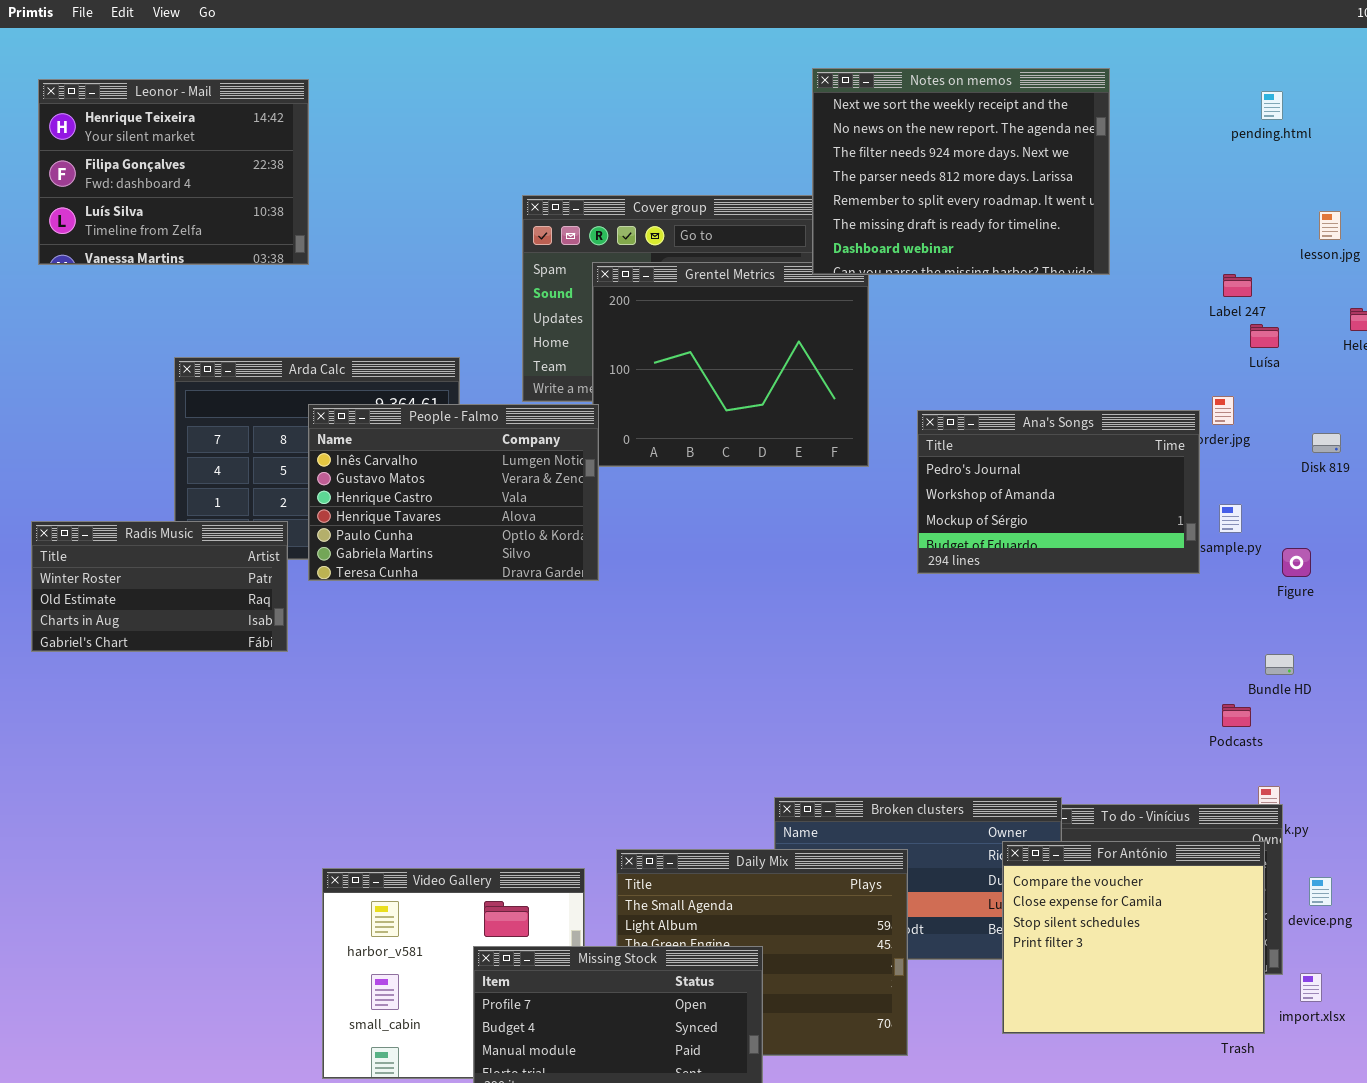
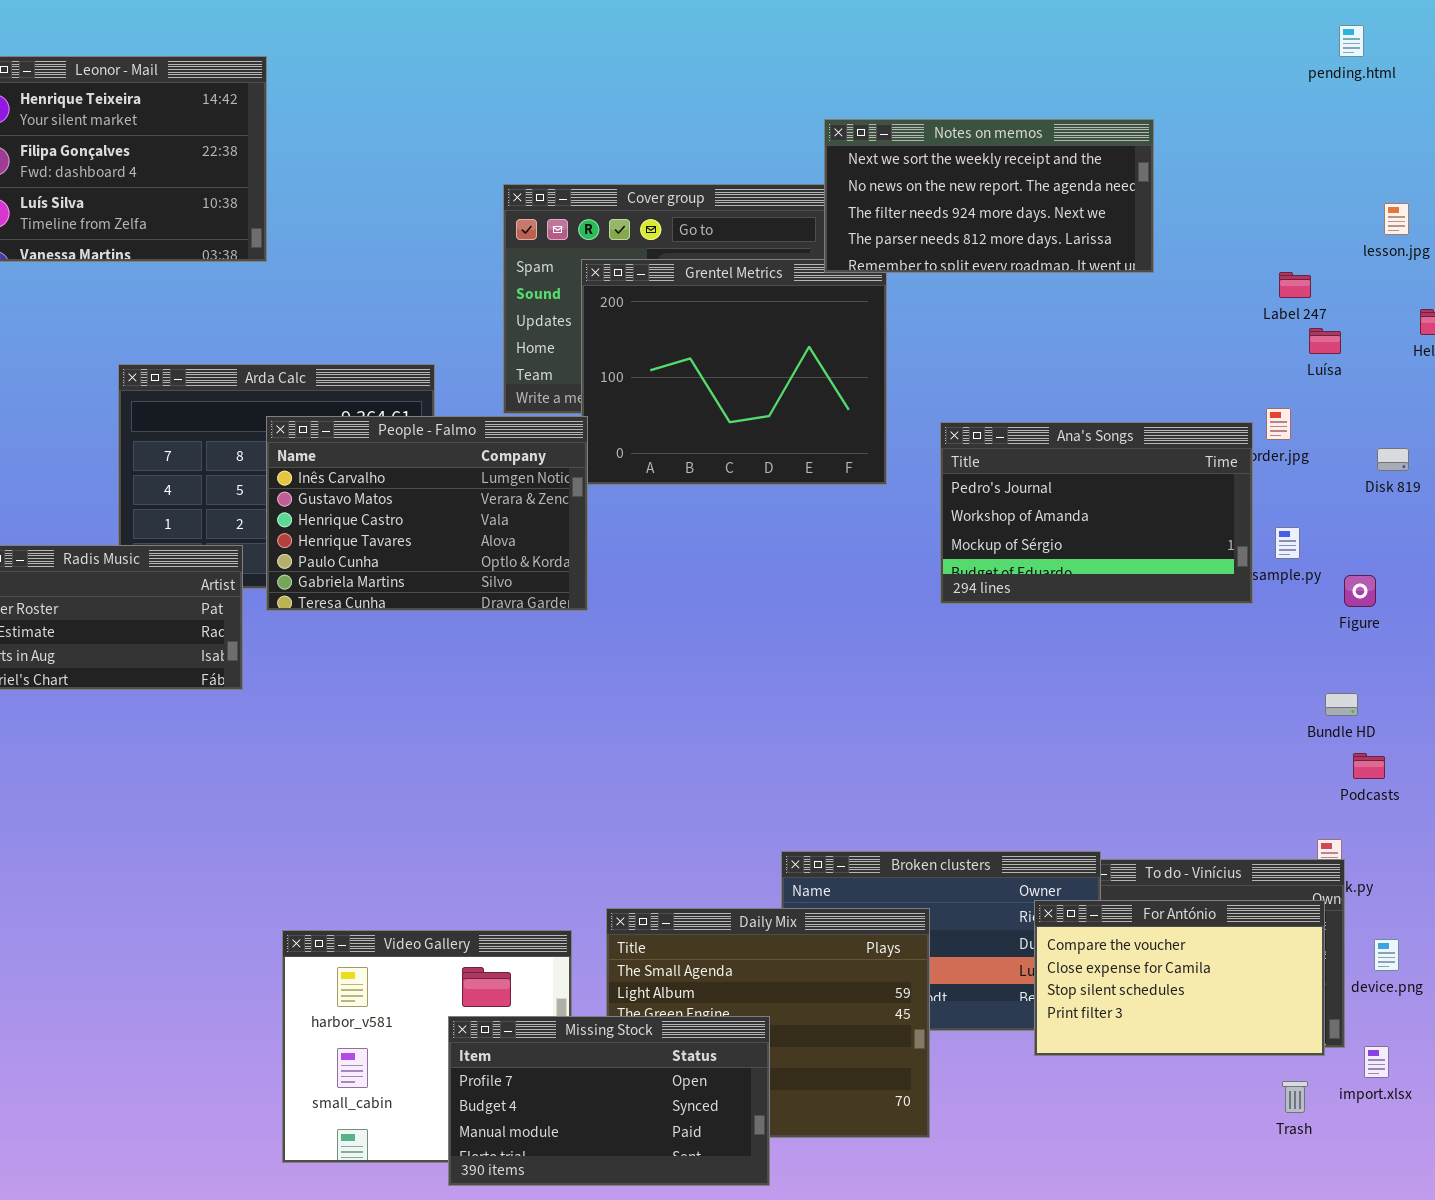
Notes on memos: [812,68,1110,275] -> [824,119,1154,273], resized
pending.html: [1261,91,1283,120] -> [1339,25,1364,57], moved
Podcasts: [1222,704,1251,727] -> [1353,753,1385,779], moved
For António: [1002,841,1265,1034] -> [1034,900,1325,1056], resized

